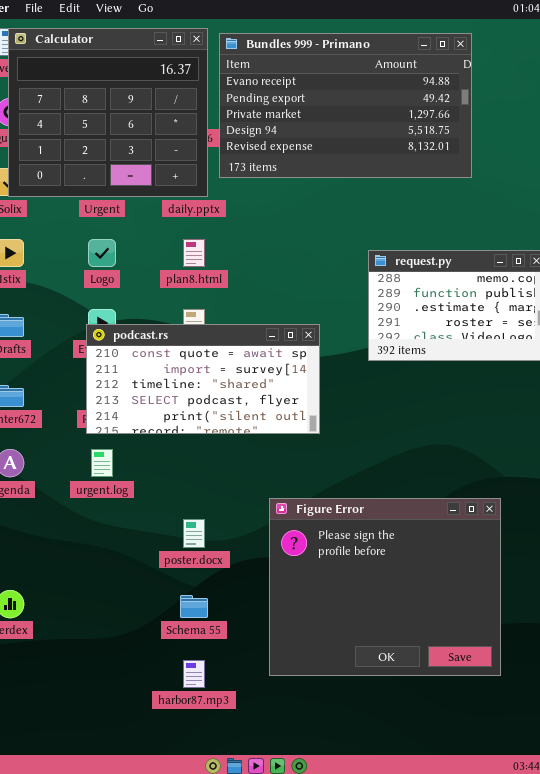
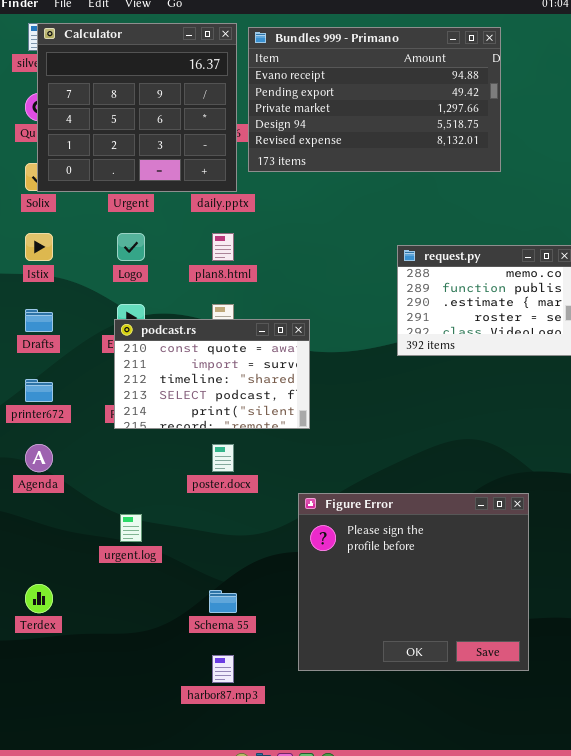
podcast.rs: [86,324,320,434] -> [114,319,310,429], resized
urgent.log: [91,449,113,477] -> [120,514,142,542], moved
poster.docx: [183,519,205,548] -> [212,444,234,472], moved

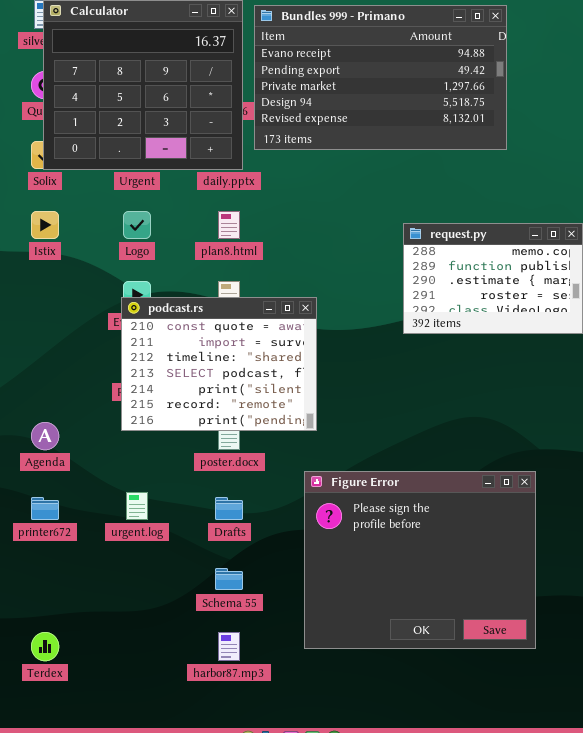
Drafts: [25,309,53,332] -> [215,497,243,520], moved
podcast.rs: [114,319,310,429] -> [121,297,317,431], resized
printer672: [25,379,53,402] -> [31,497,59,520], moved
Terdex: [25,584,53,613] -> [31,632,59,661], moved

